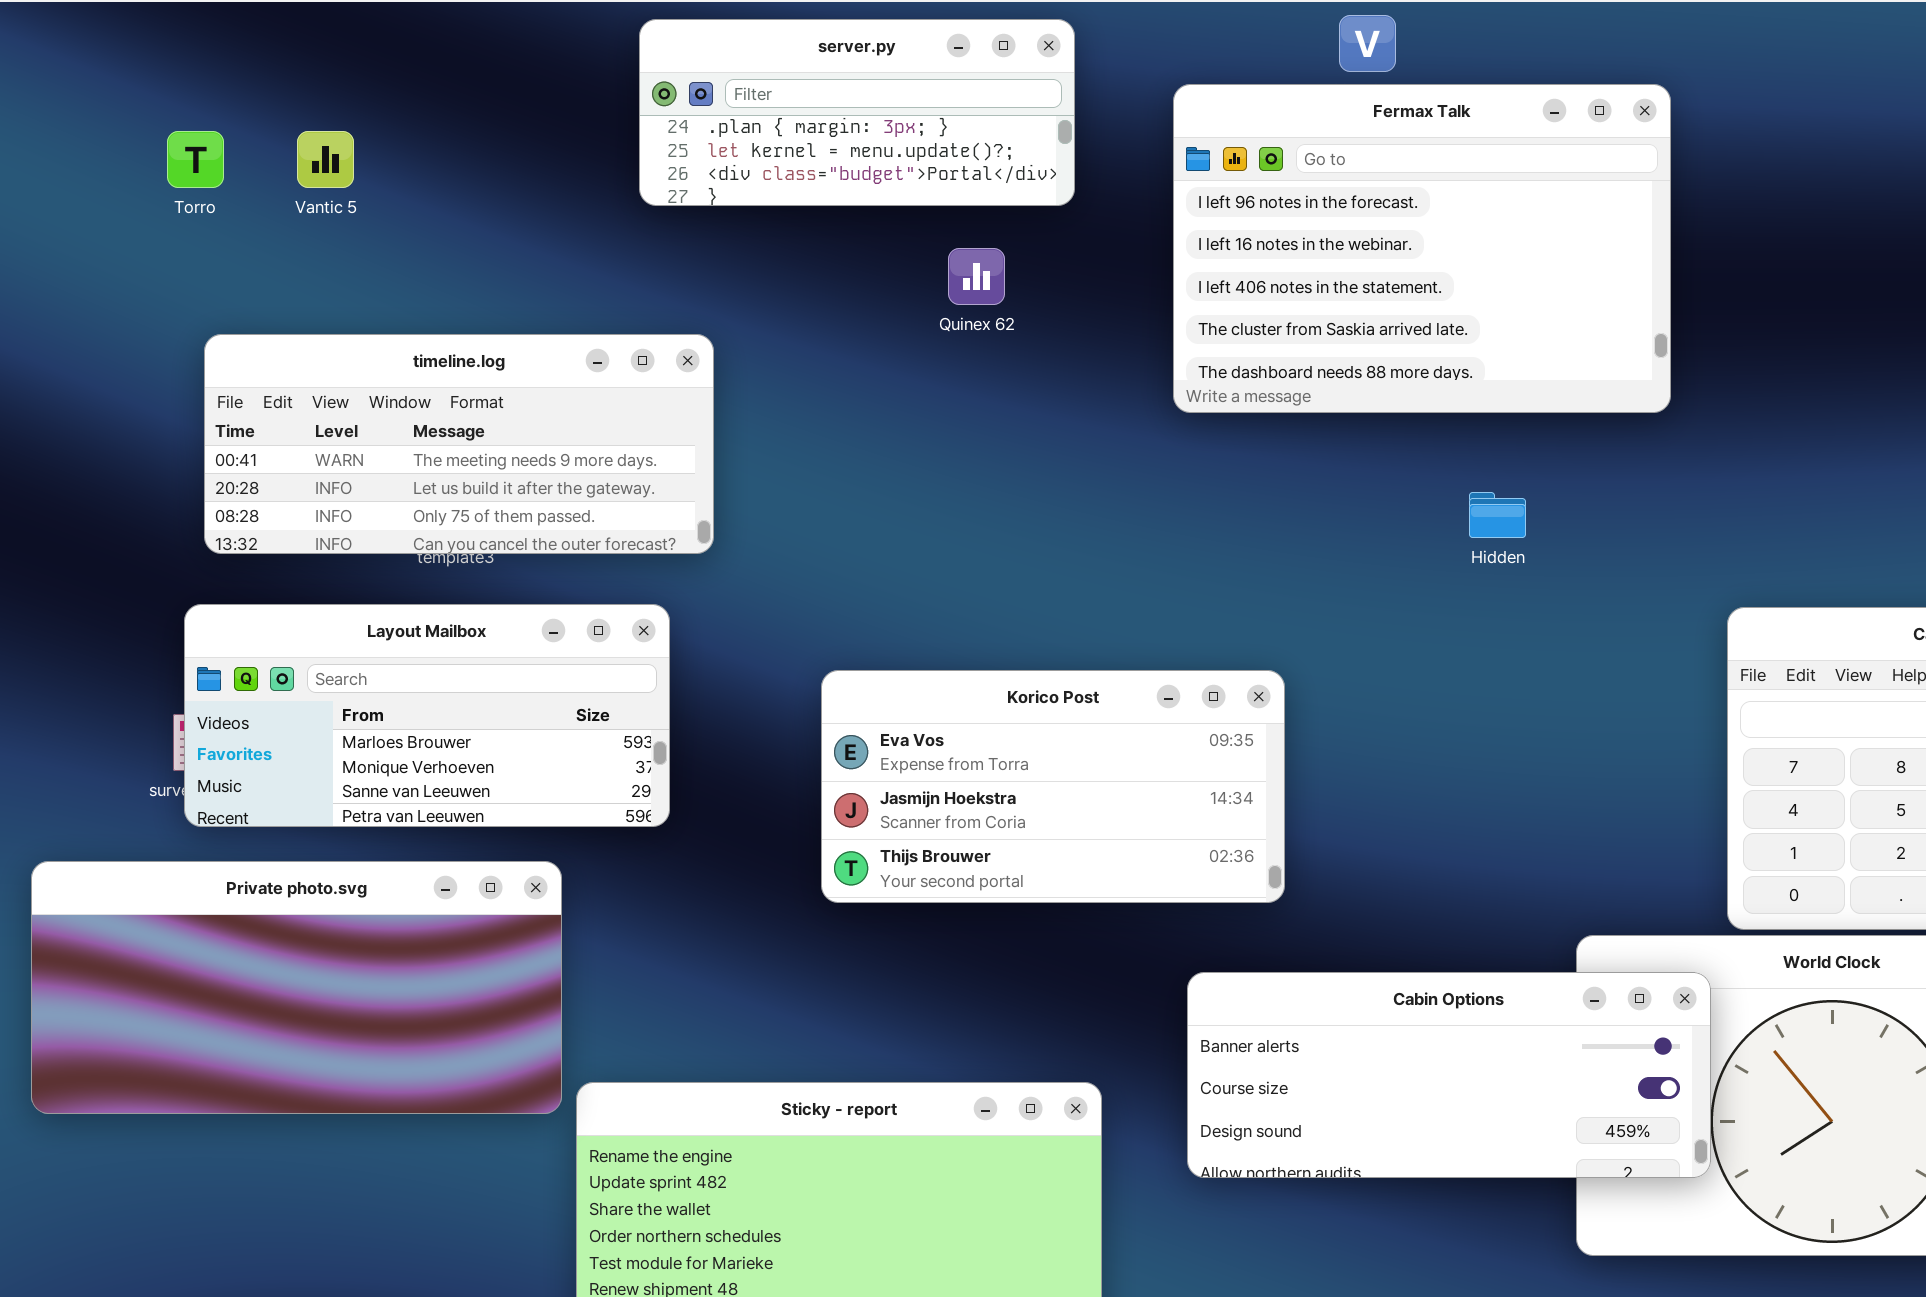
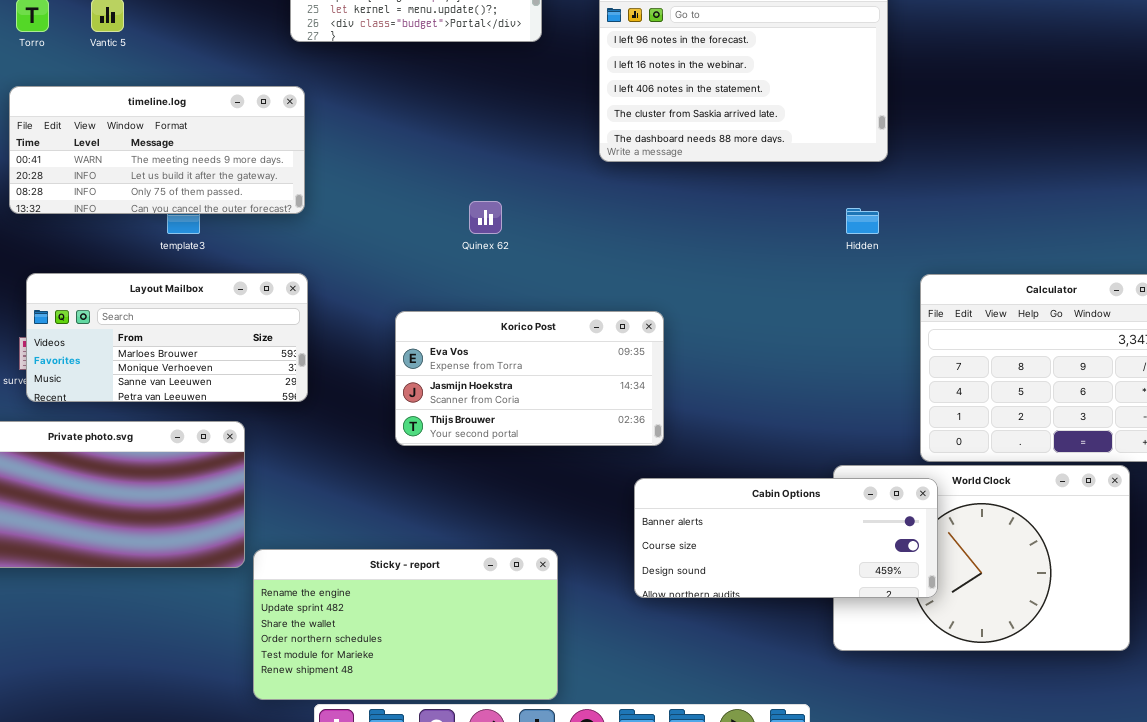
Quinex 62: [948,248,1005,305] -> [469,201,502,234], moved
timeline.log: [204,334,714,554] -> [9,86,305,214], moved
Hidden: [1469,492,1526,538] -> [846,208,879,234], moved
Cabin Options: [1187,972,1711,1178] -> [634,478,938,598], moved

